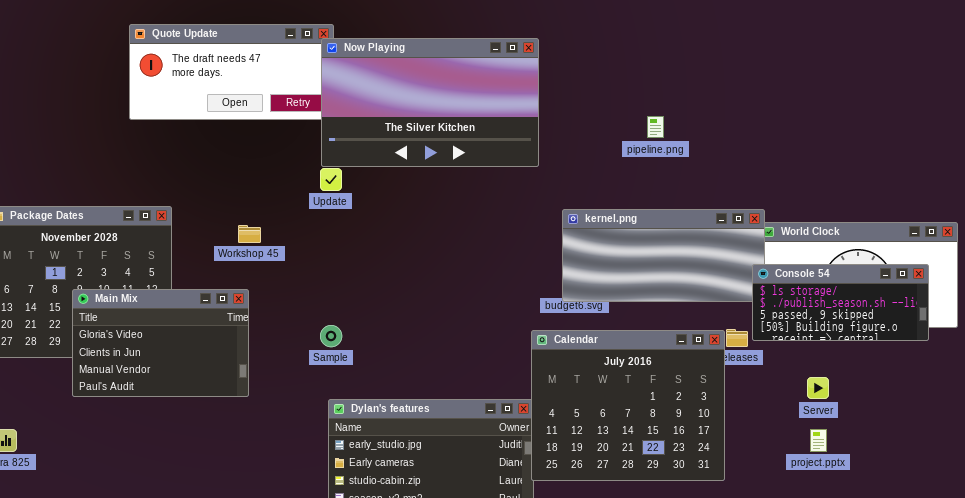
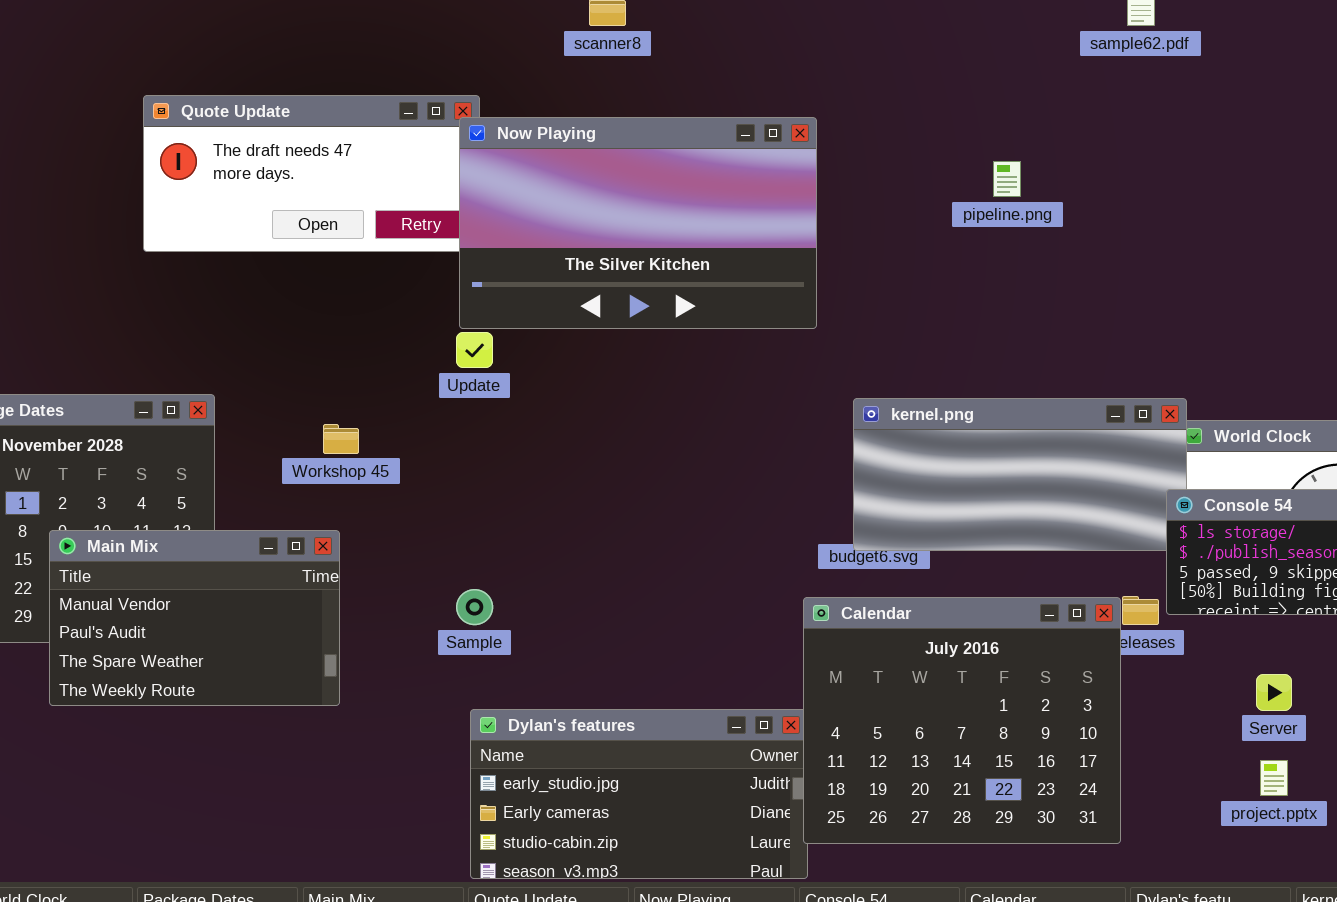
pipeline.png: [647,116,664,138] -> [993,161,1021,197], moved
Main Mix: [72,289,249,397] -> [49,530,340,706], scrolled down 2 rows

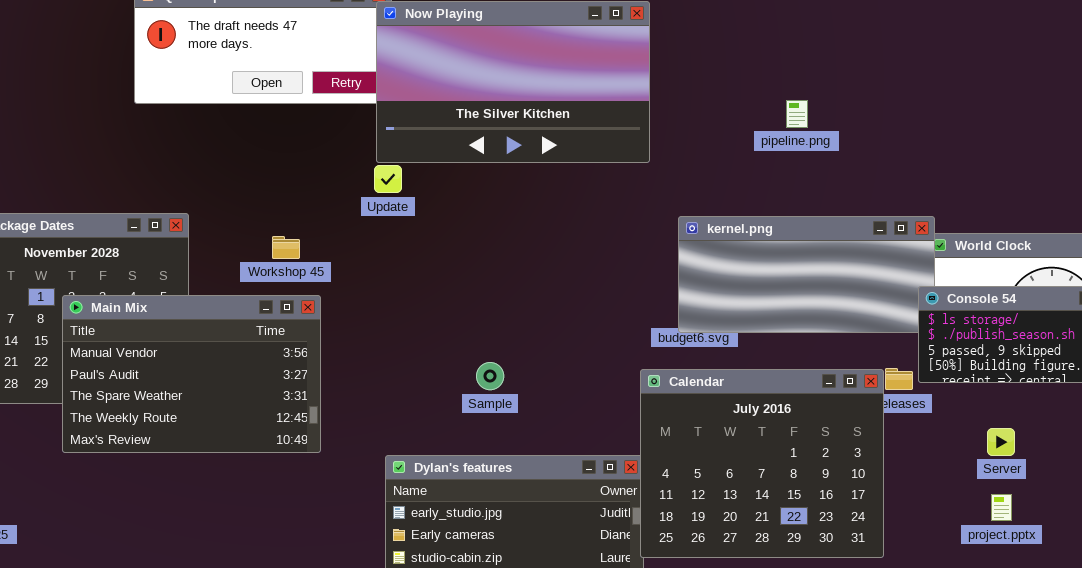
pipeline.png: [993,161,1021,197] -> [786,100,808,128], moved
Main Mix: [49,530,340,706] -> [62,295,321,453], resized
Sample: [456,589,493,625] -> [476,362,504,390], moved

